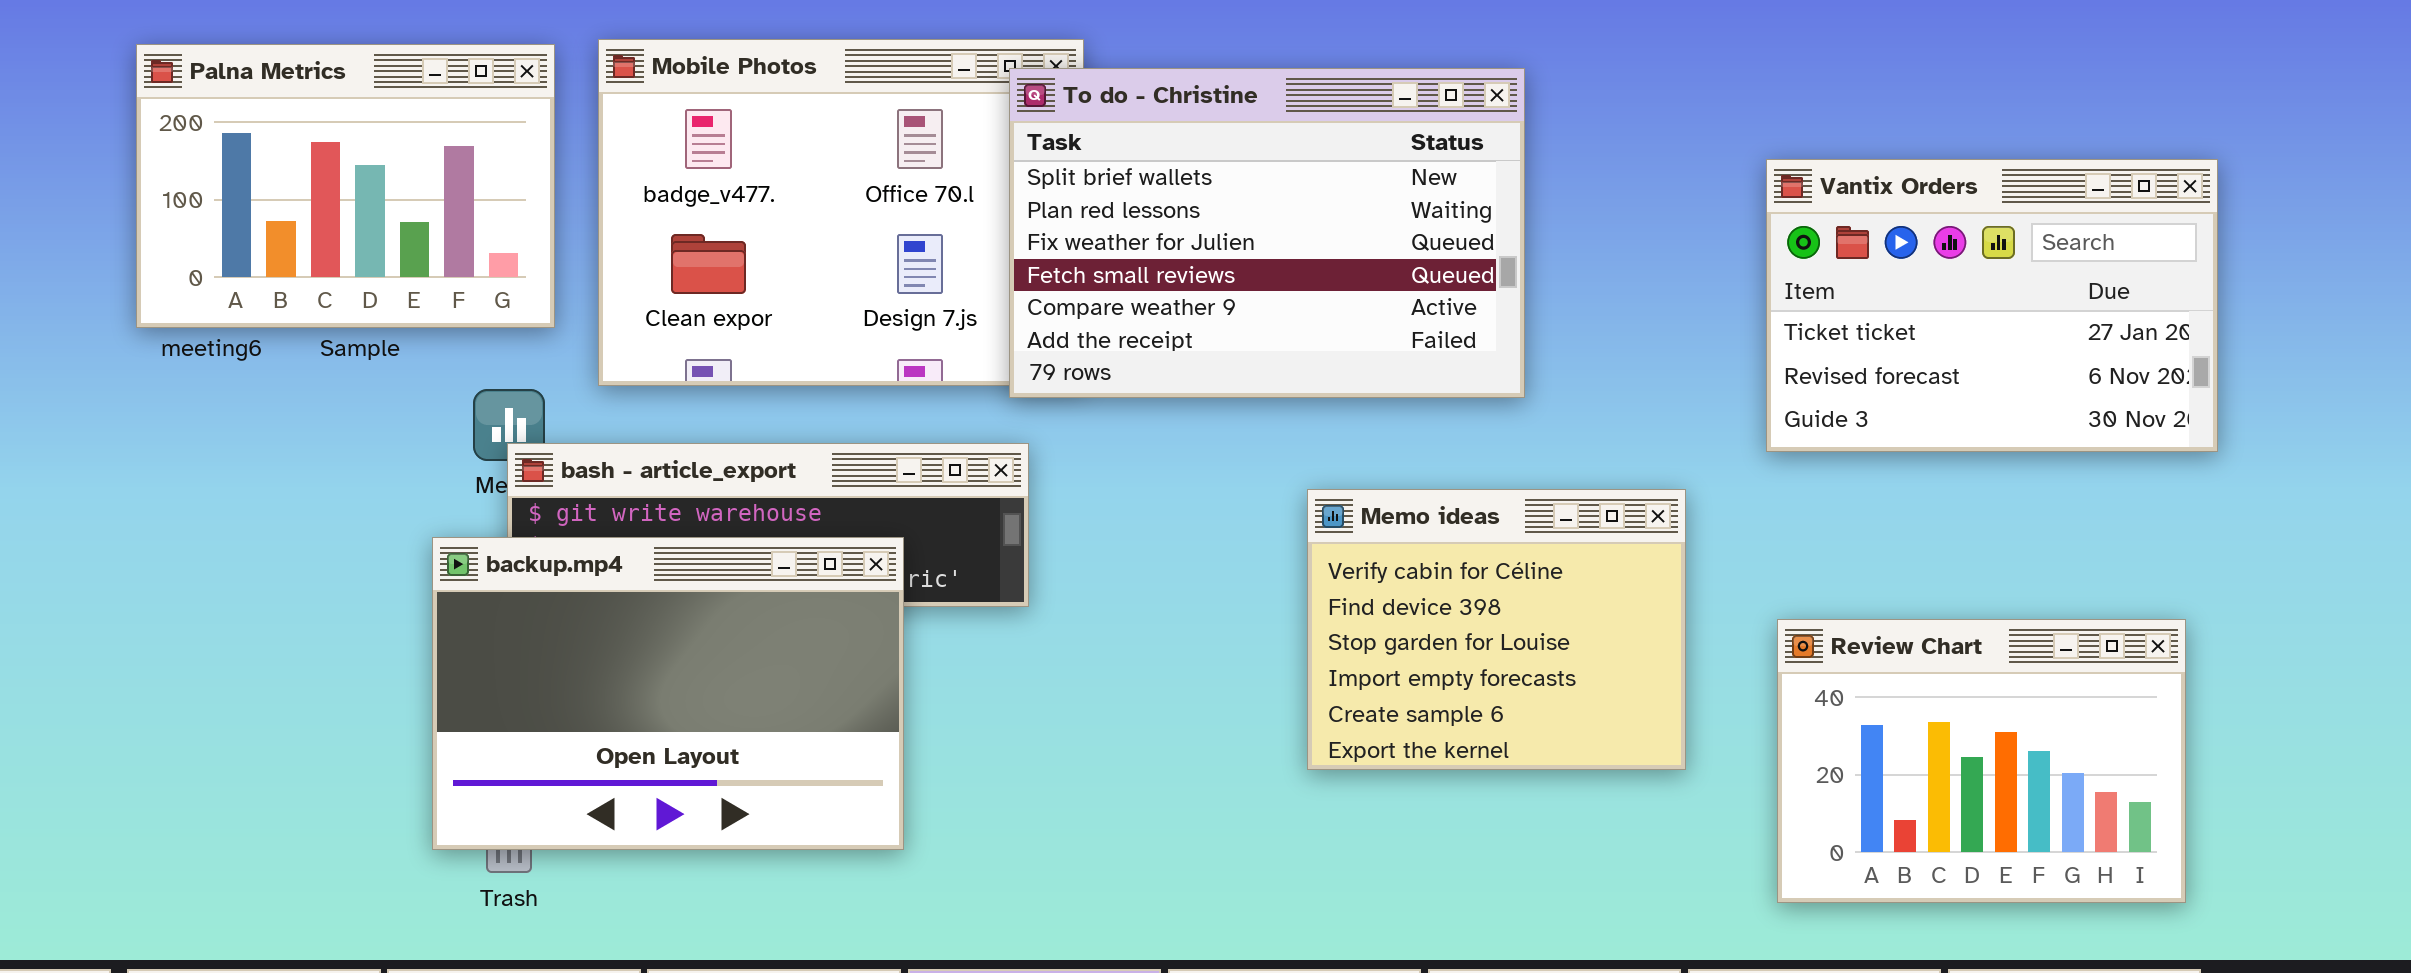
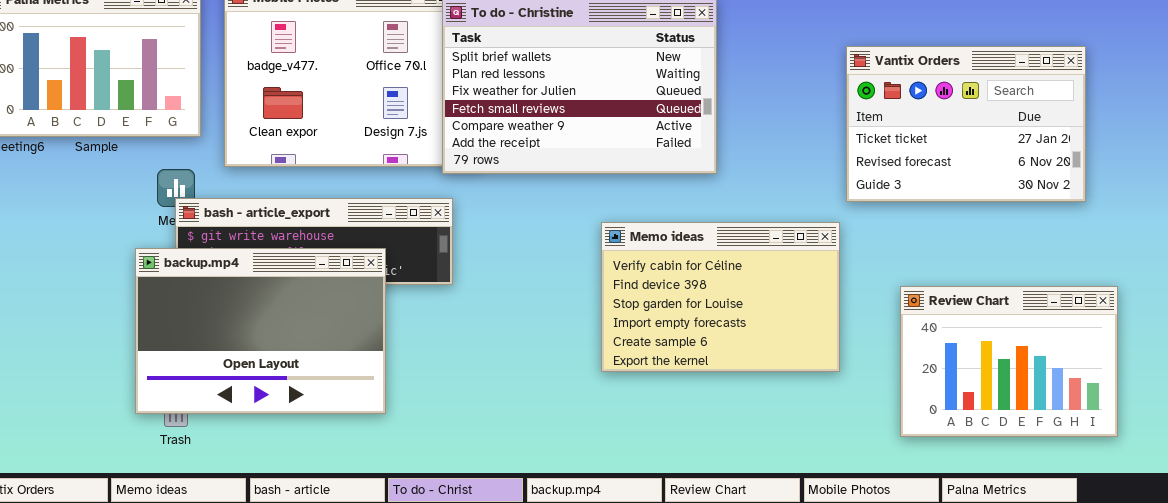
Memo ideas: [1307,489,1686,770] -> [601,222,840,372], resized
Review Chart: [1777,619,2186,903] -> [900,286,1118,437], moved

